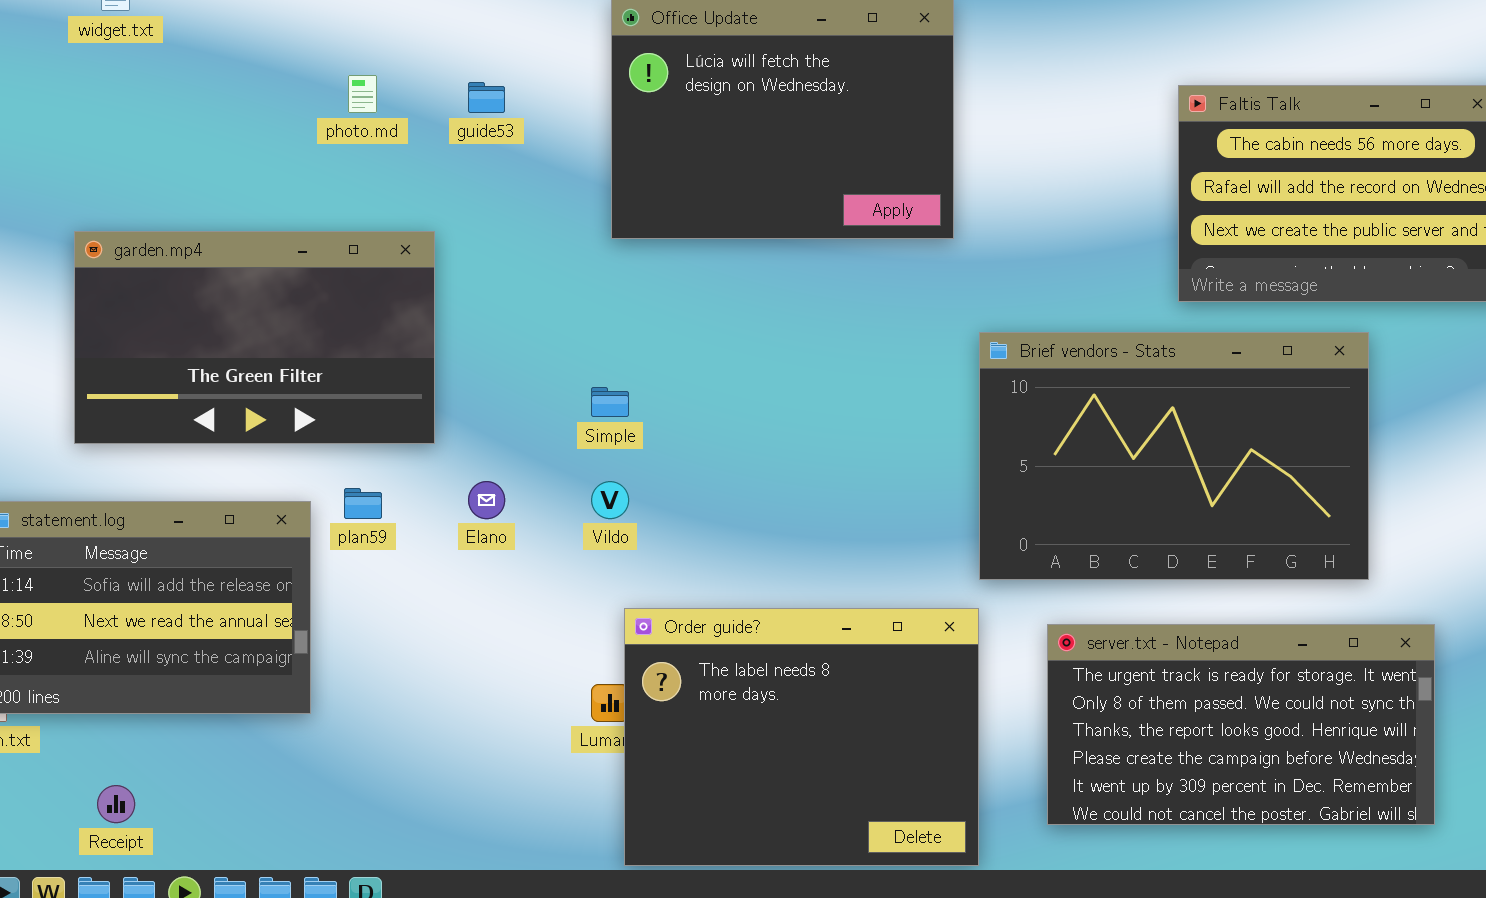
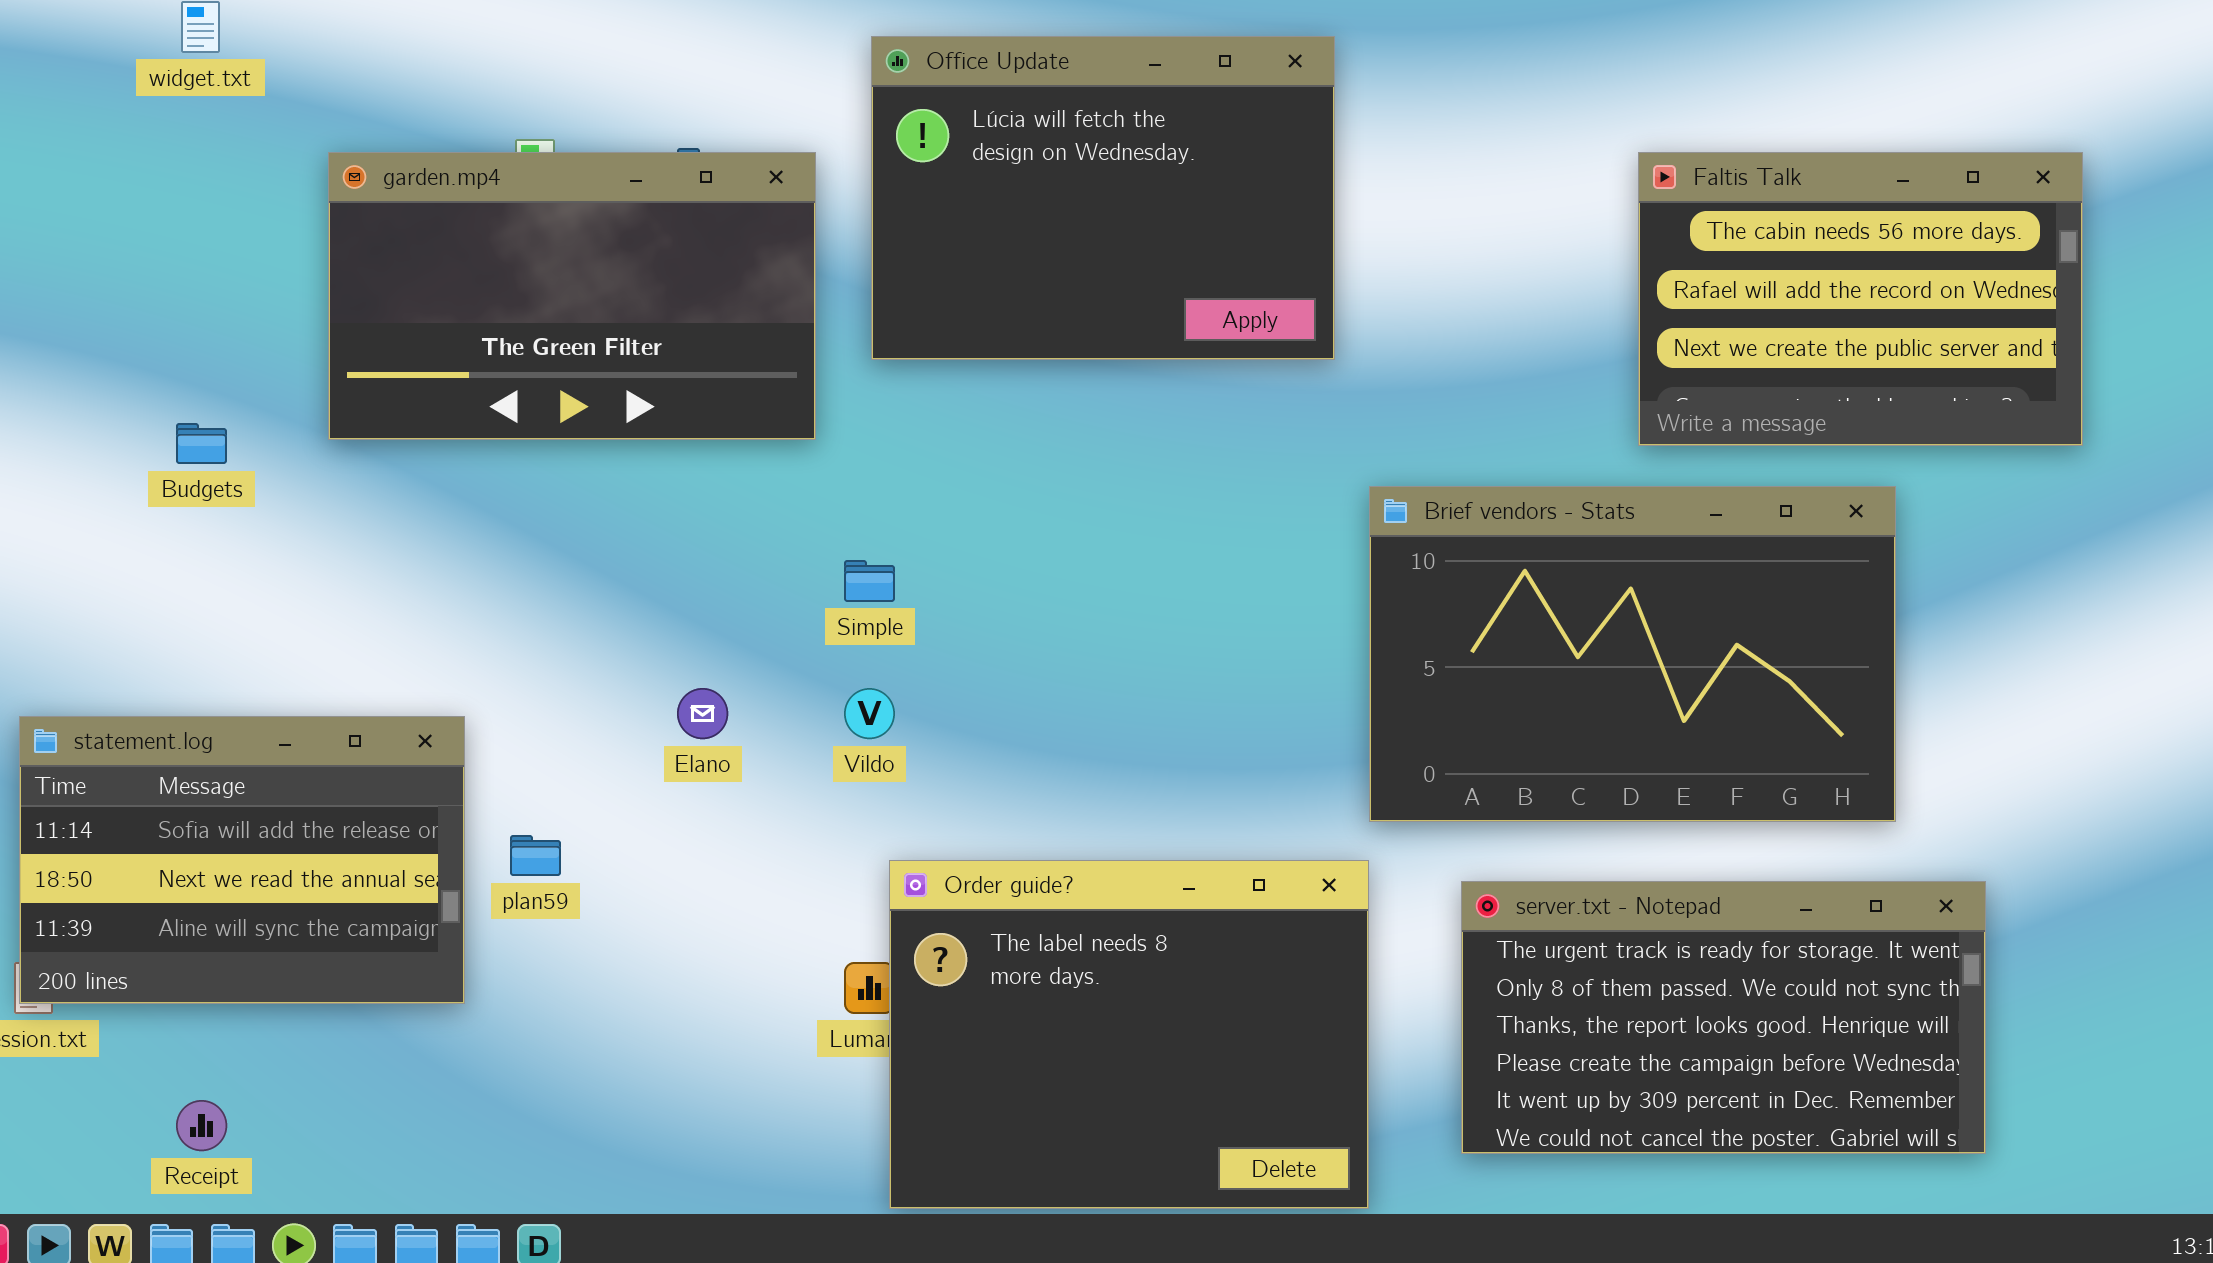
garden.mp4: [74,231,435,444] -> [328,152,816,440], moved
plan59: [344,488,382,519] -> [510,835,561,876], moved

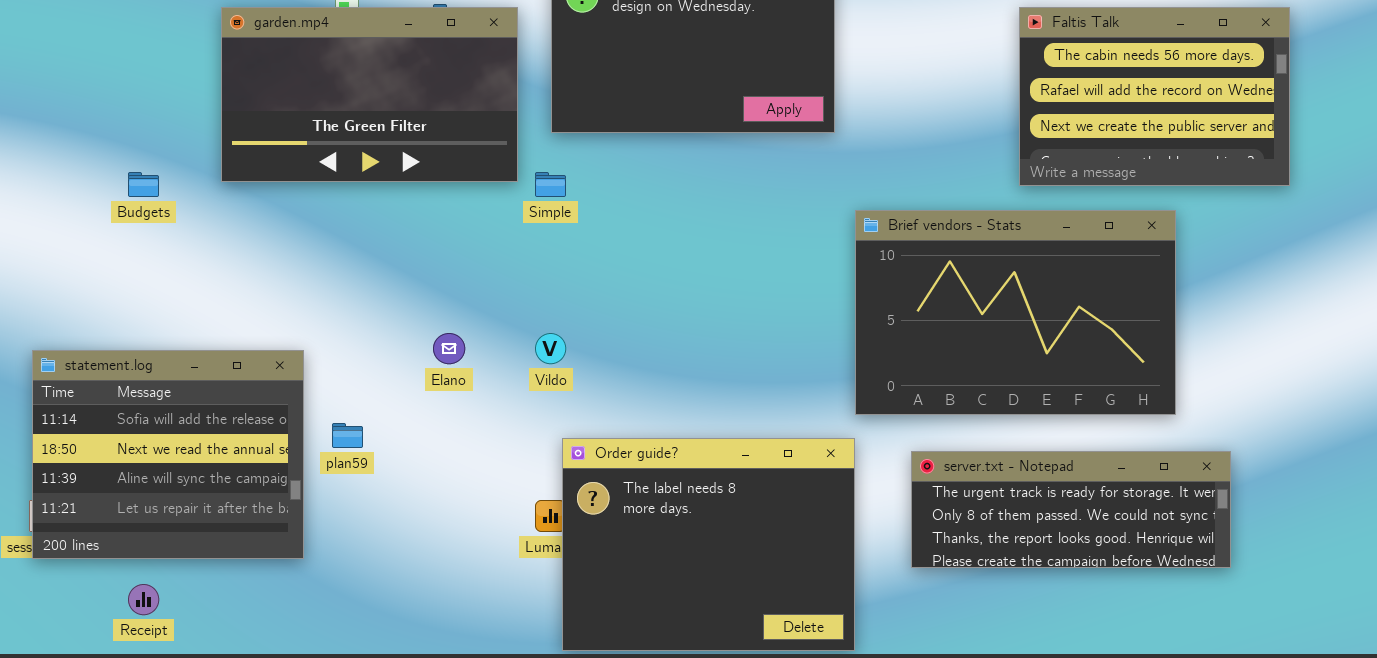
Simple: [844,560,895,602] -> [535,172,566,197], moved
statement.log: [19,716,465,1004] -> [32,350,304,559], resized
server.txt - Notepad: [1461,881,1986,1154] -> [911,451,1231,568], resized

